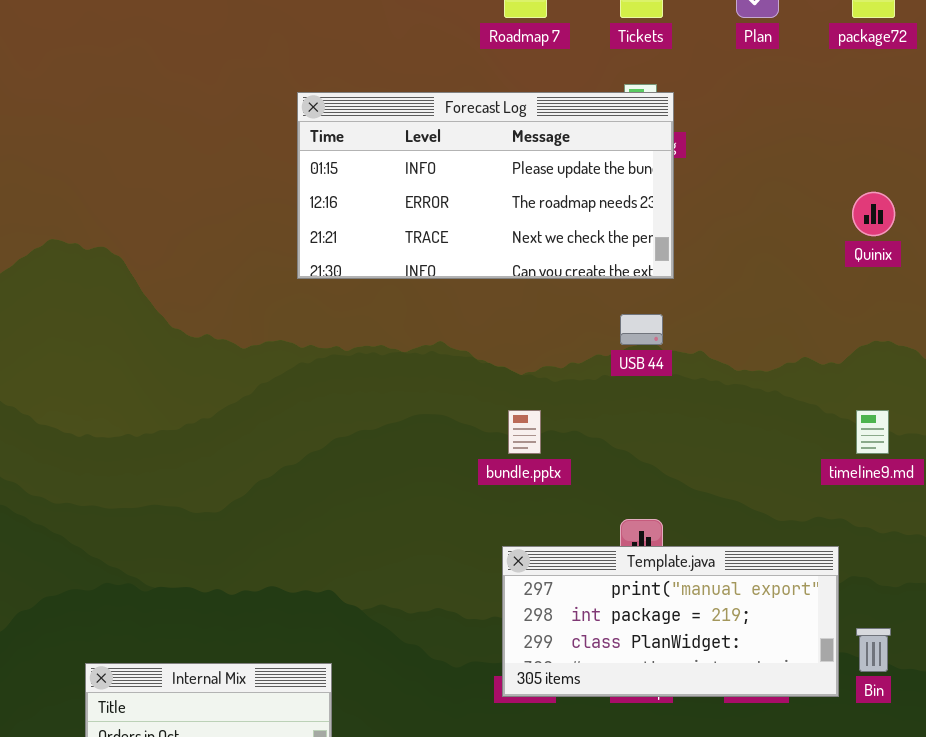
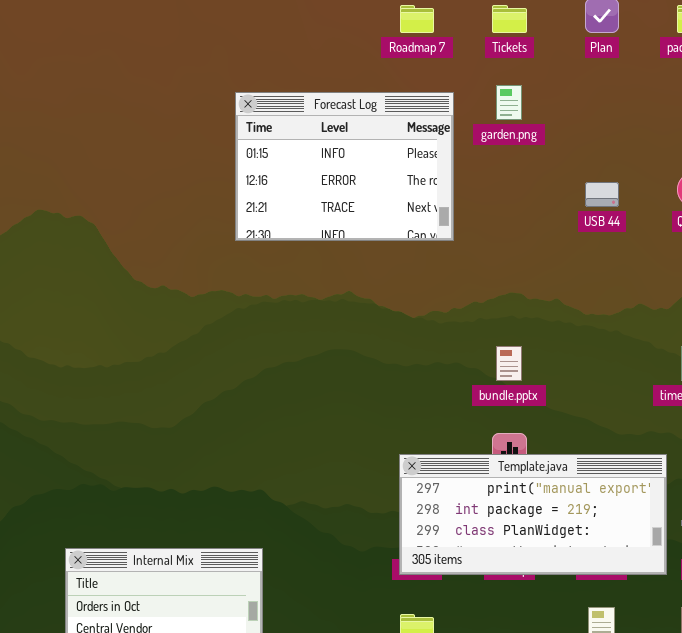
Forecast Log: [297,92,674,279] -> [235,92,454,241], resized
USB 44: [620,314,663,345] -> [585,182,619,207], moved
bundle.pptx: [508,410,541,454] -> [496,346,522,381], moved

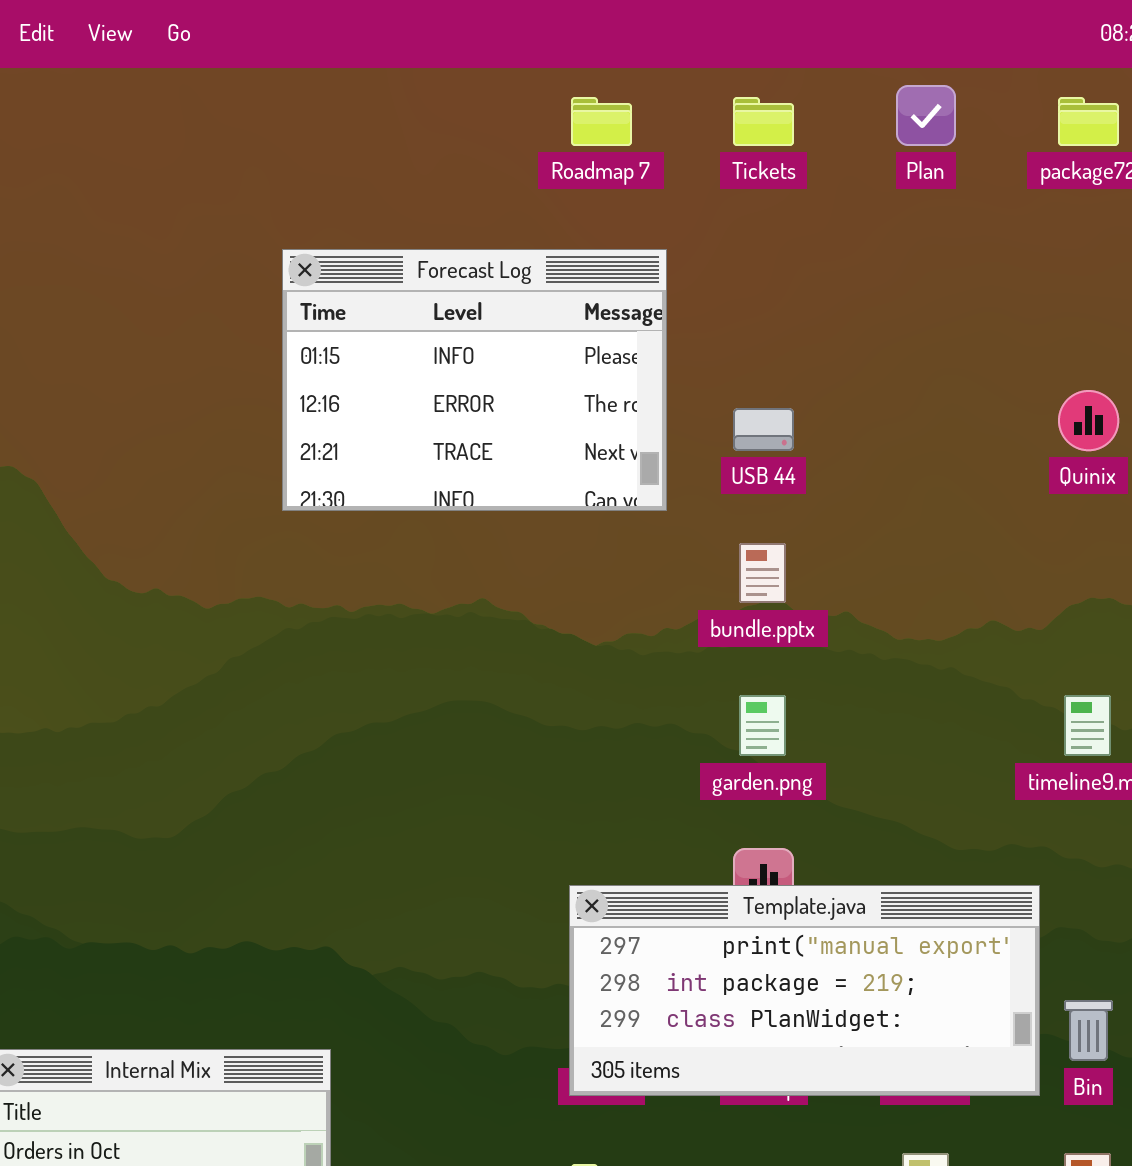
garden.png: [496,85,522,120] -> [739,695,786,756], moved
USB 44: [585,182,619,207] -> [733,408,794,451], moved
bundle.pptx: [496,346,522,381] -> [739,543,786,603], moved

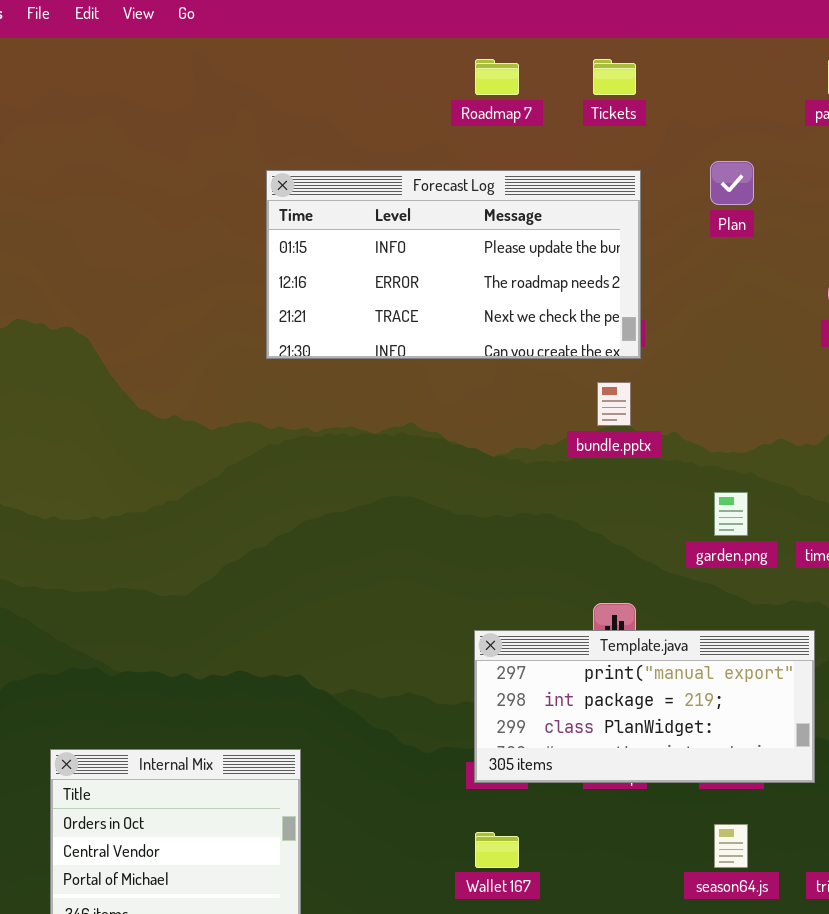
Plan: [896,85,956,146] -> [710,161,754,205], moved
Forecast Log: [282,249,667,511] -> [266,170,641,359], resized
garden.png: [739,695,786,756] -> [714,492,748,536], moved

